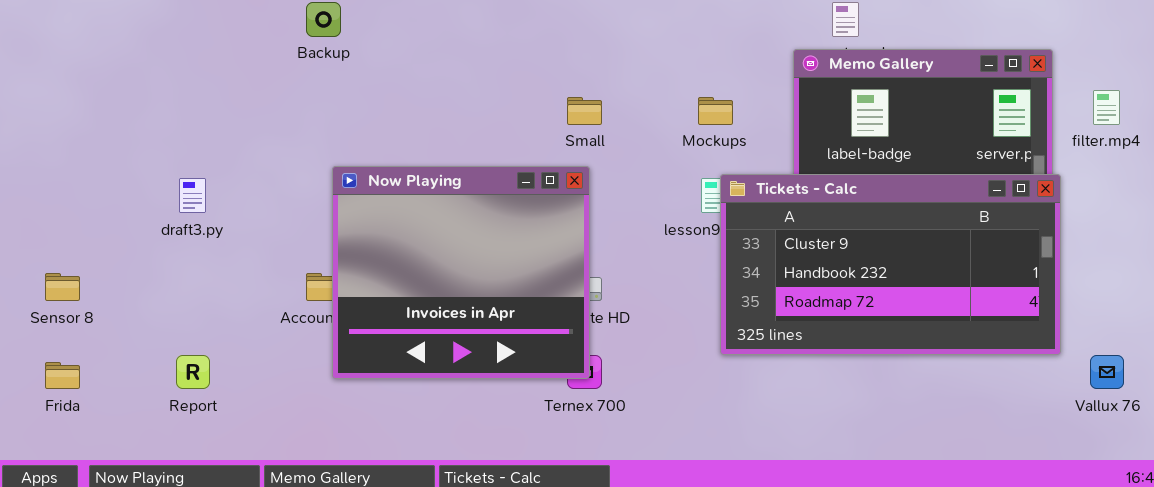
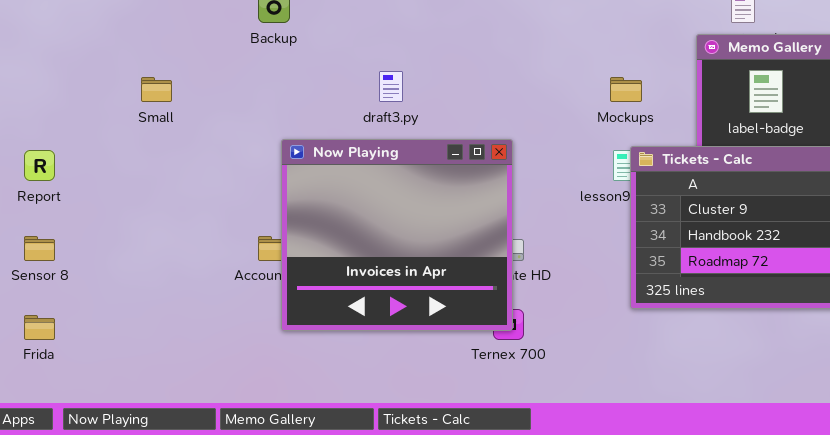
Small: [567,97,602,125] -> [141,77,172,102], moved
draft3.py: [179,178,206,213] -> [379,71,403,102], moved
Report: [176,355,210,389] -> [24,150,55,181], moved

